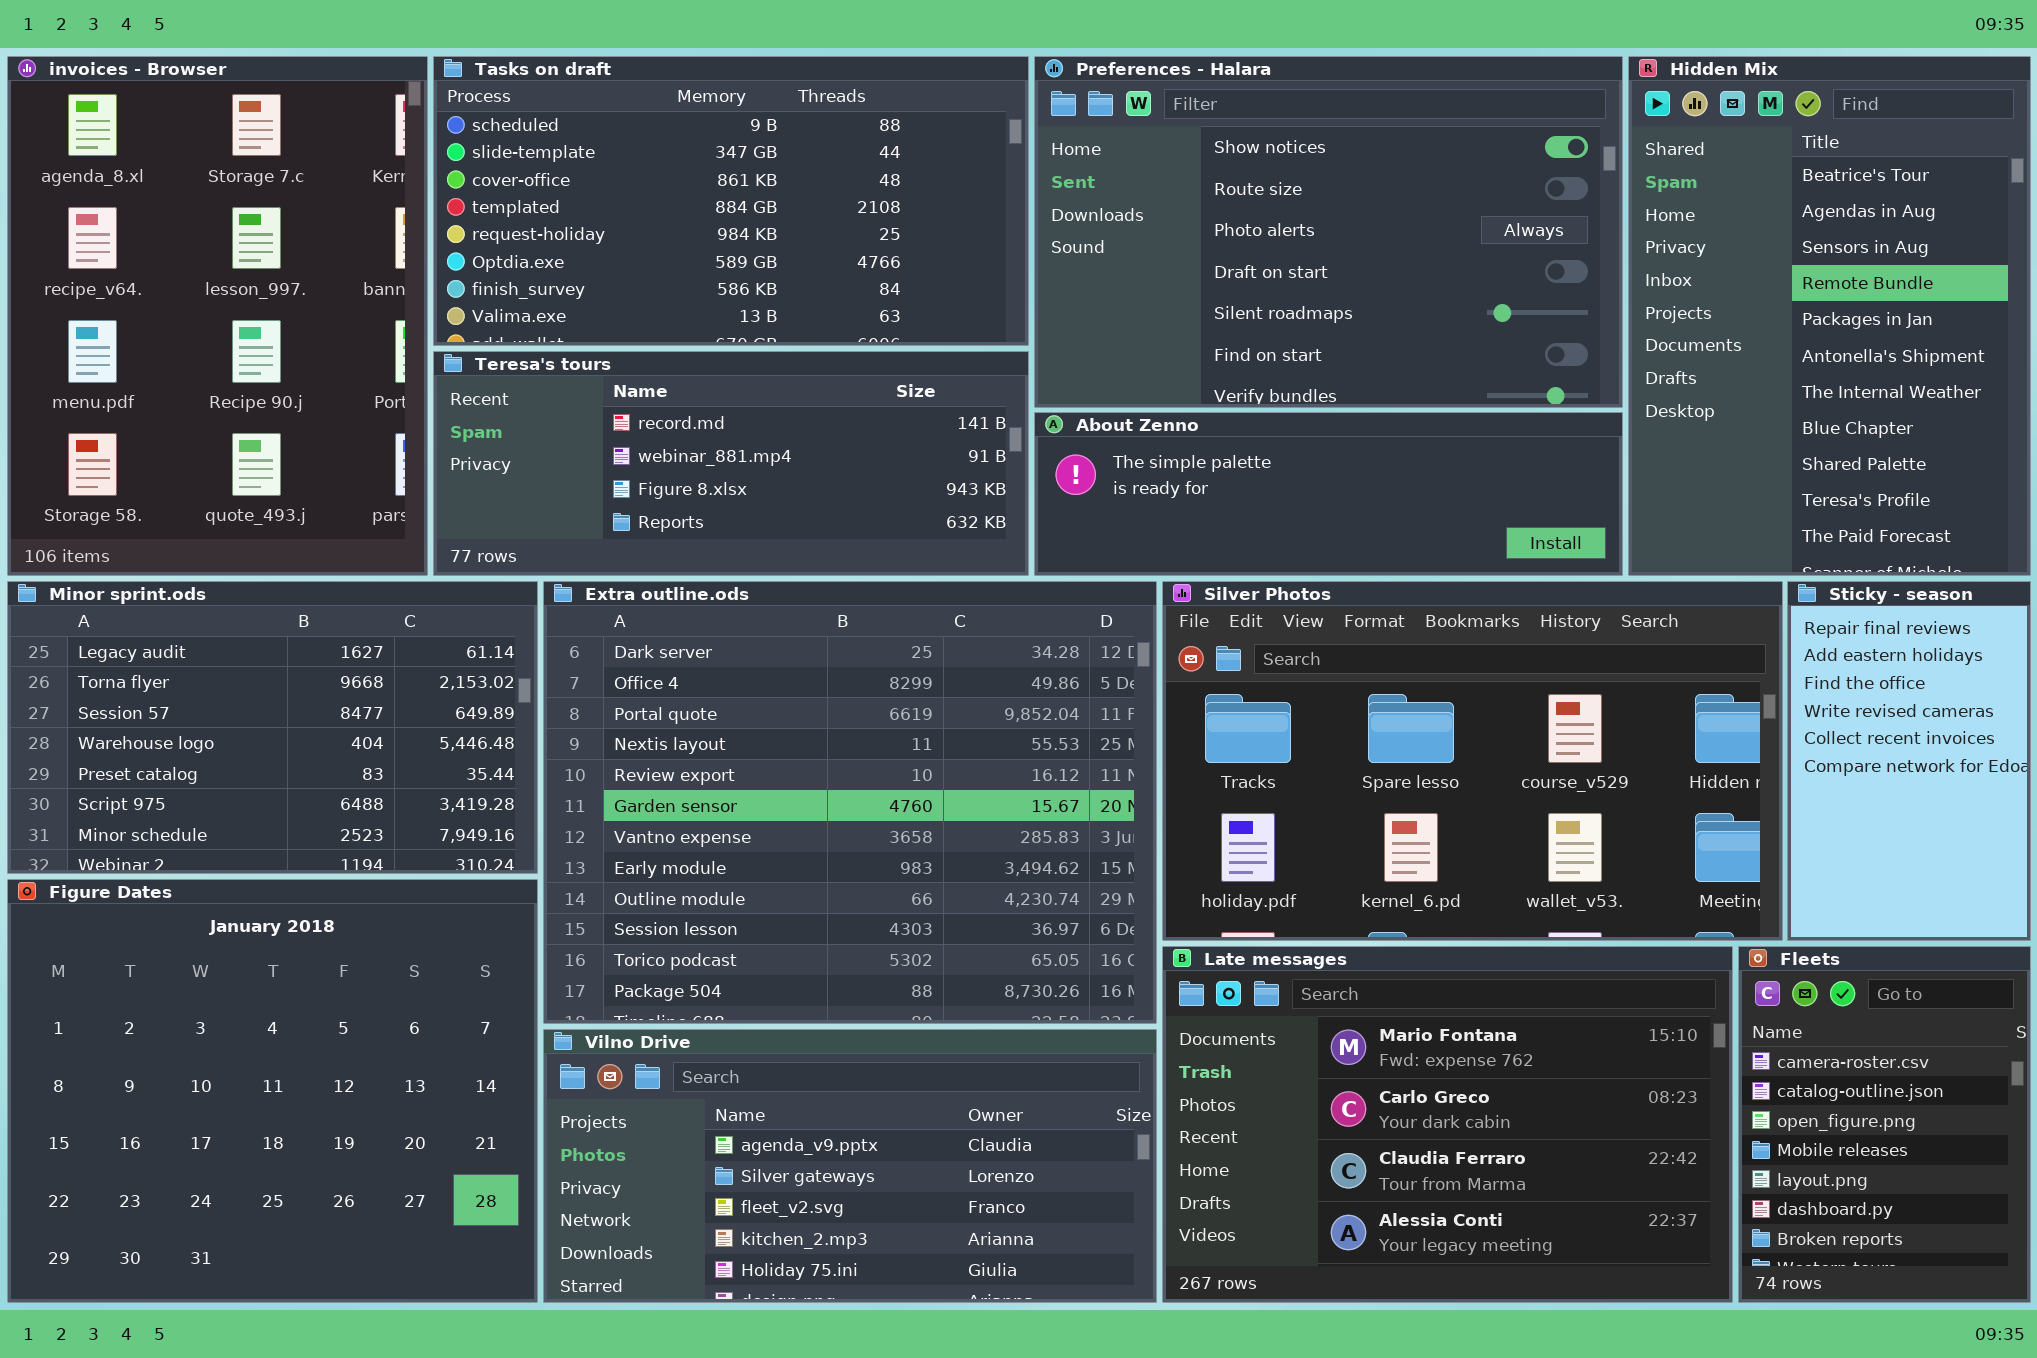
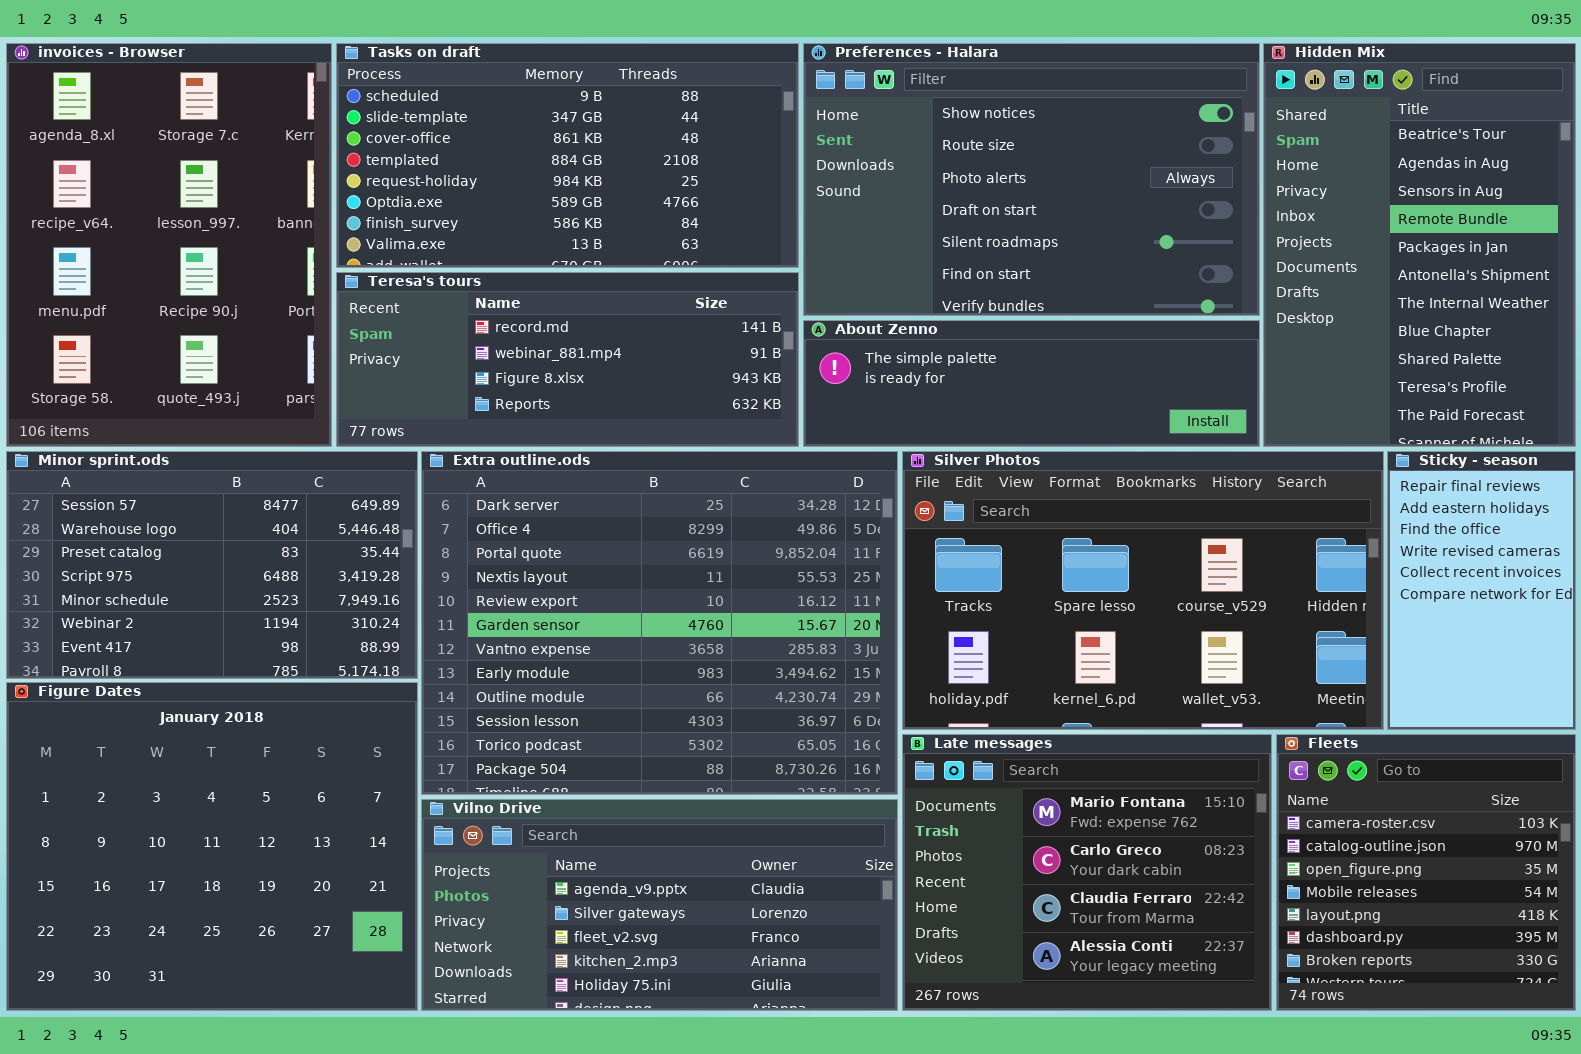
Minor sprint.ods: [7,581,538,874] -> [6,451,418,679], scrolled down 2 rows
Late messages: [1162,946,1733,1303] -> [902,734,1272,1011], resized
Fleets: [1738,946,2031,1303] -> [1276,734,1576,1011], resized

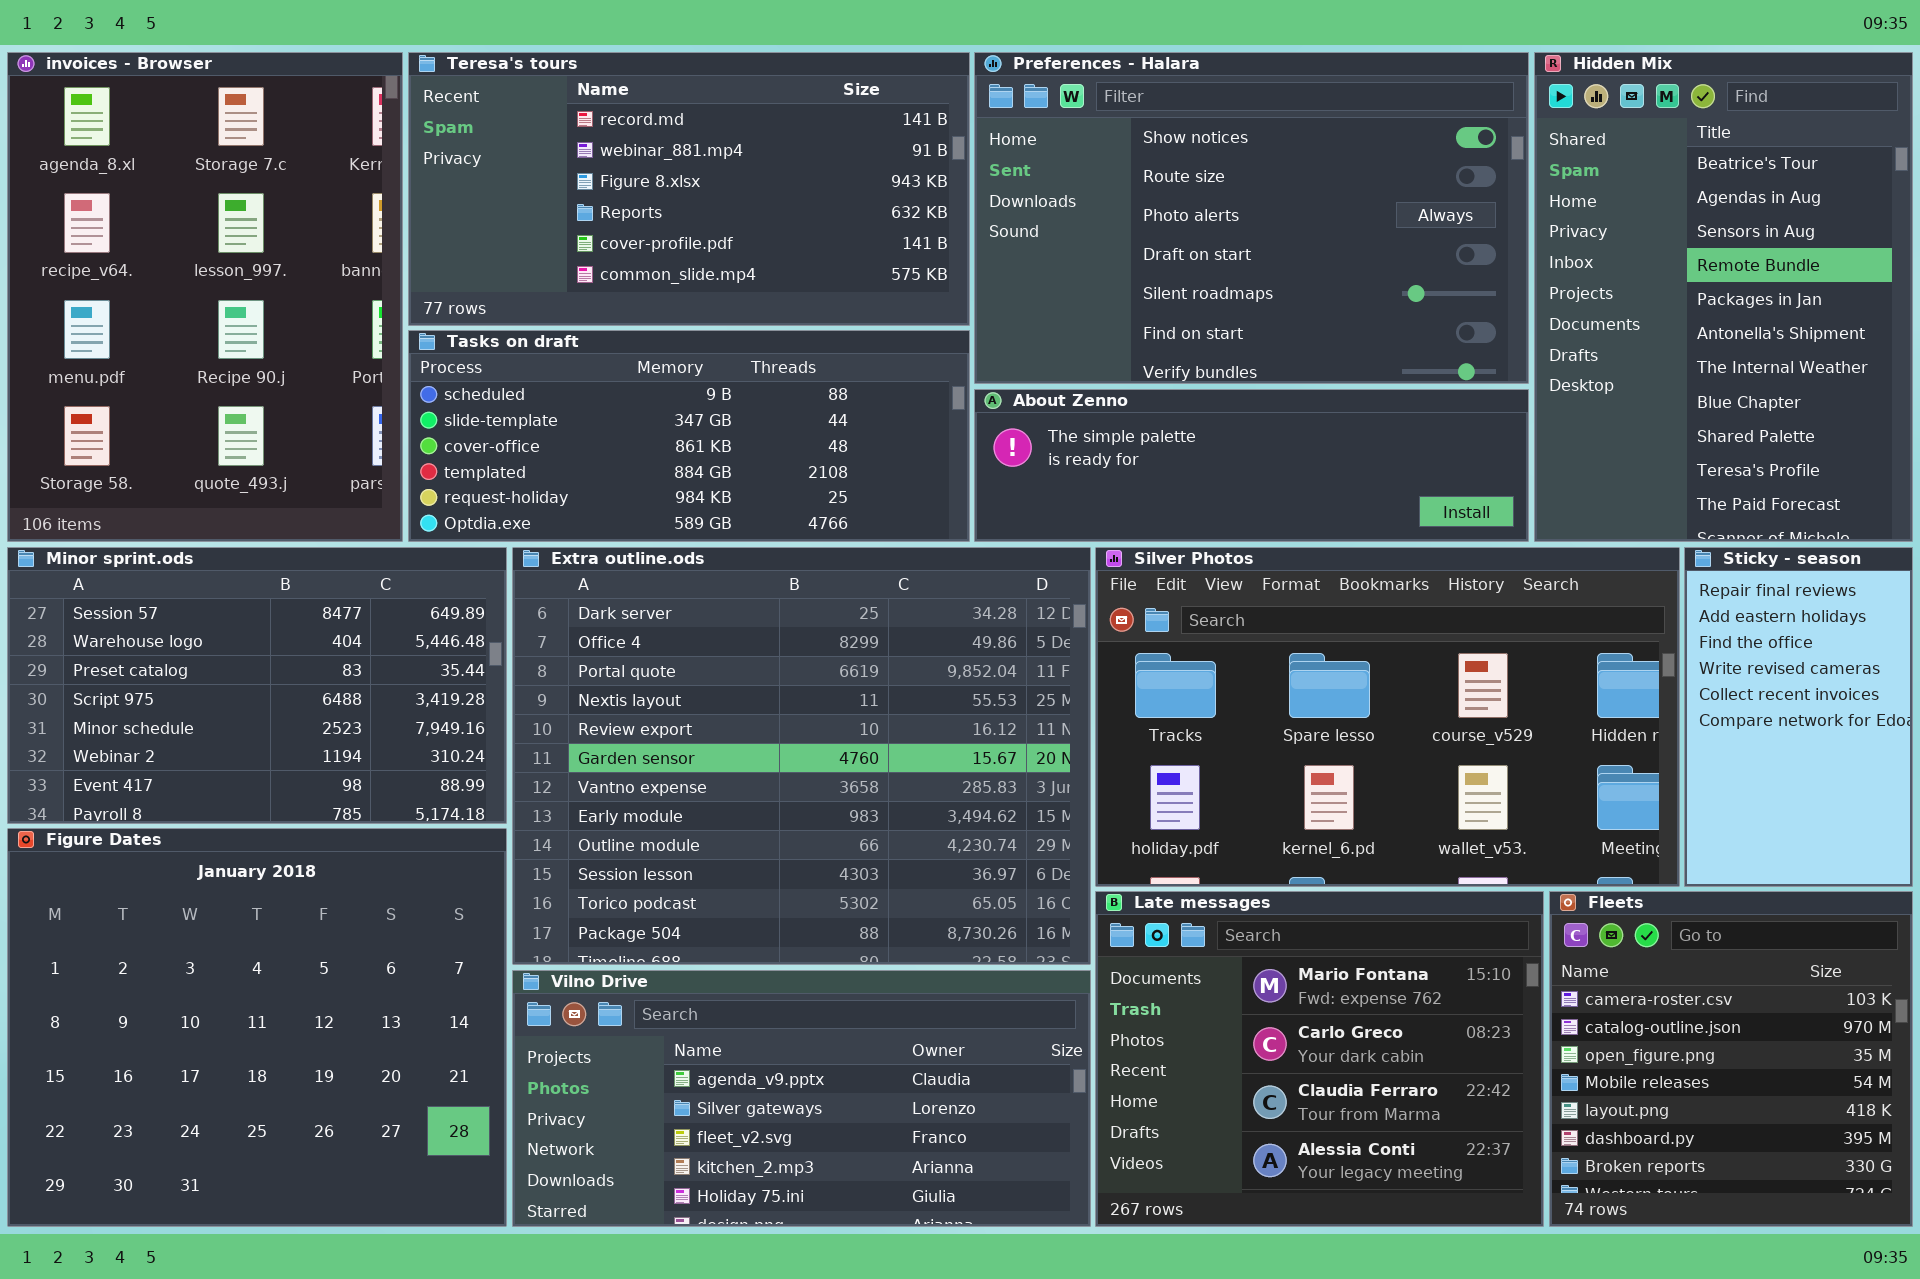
Tasks on draft: [336,43,799,268] -> [408,330,970,542], moved, resized
Teresa's tours: [336,272,799,447] -> [408,52,970,326], moved, resized

